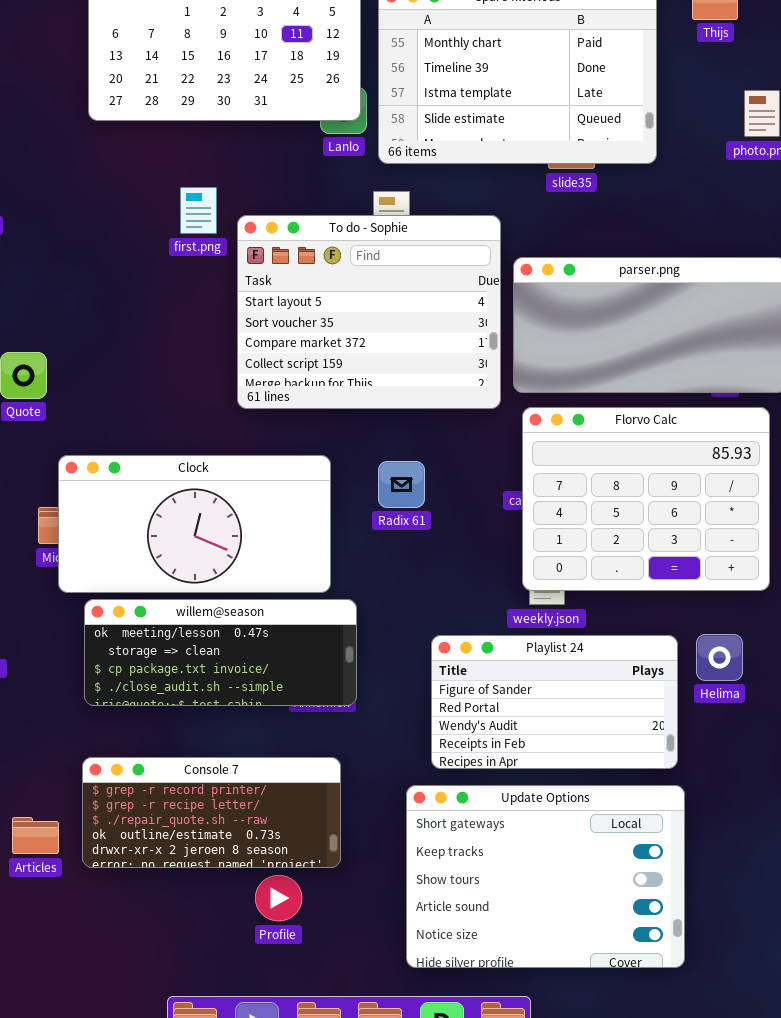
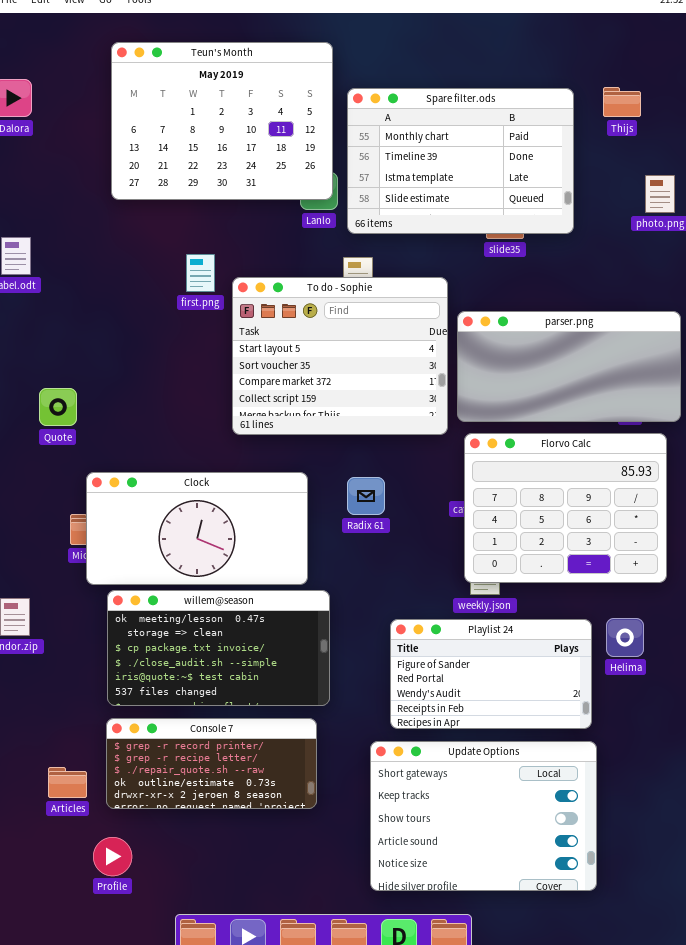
willem@season: [84,599,357,706] -> [107,590,330,706], resized
Profile: [255,875,302,921] -> [93,837,132,876], moved

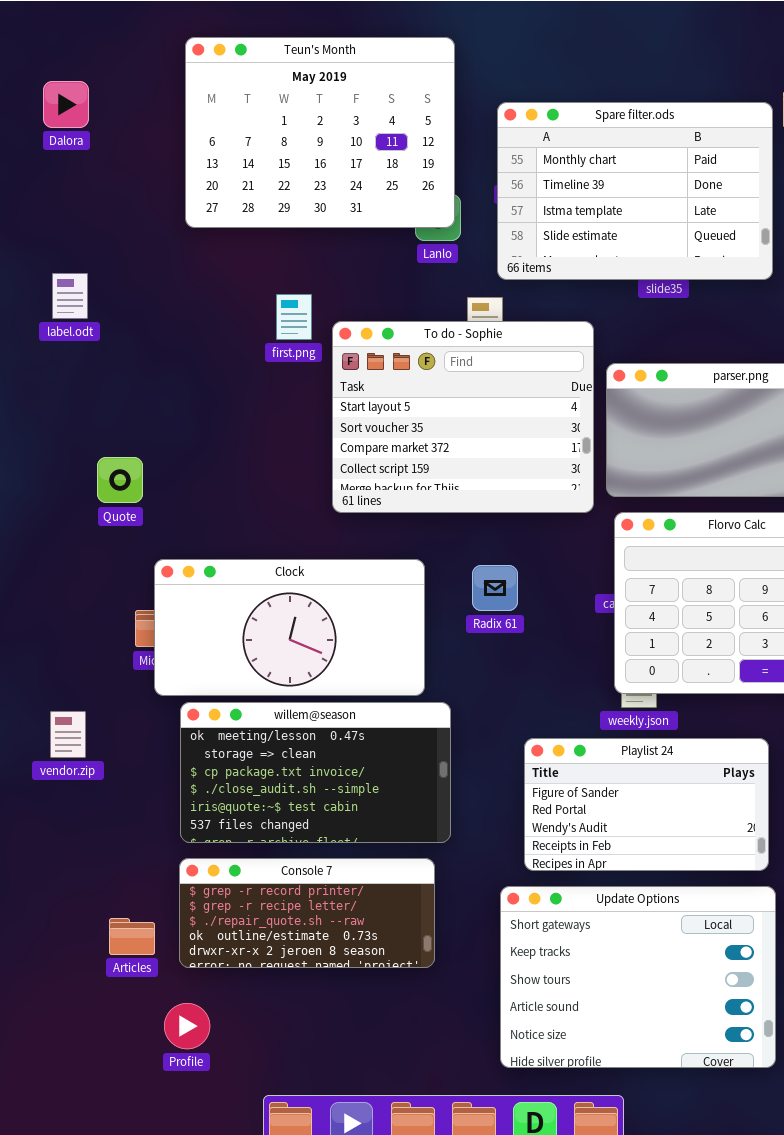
Spare filter.ods: [347,88,574,234] -> [497,102,773,280], moved

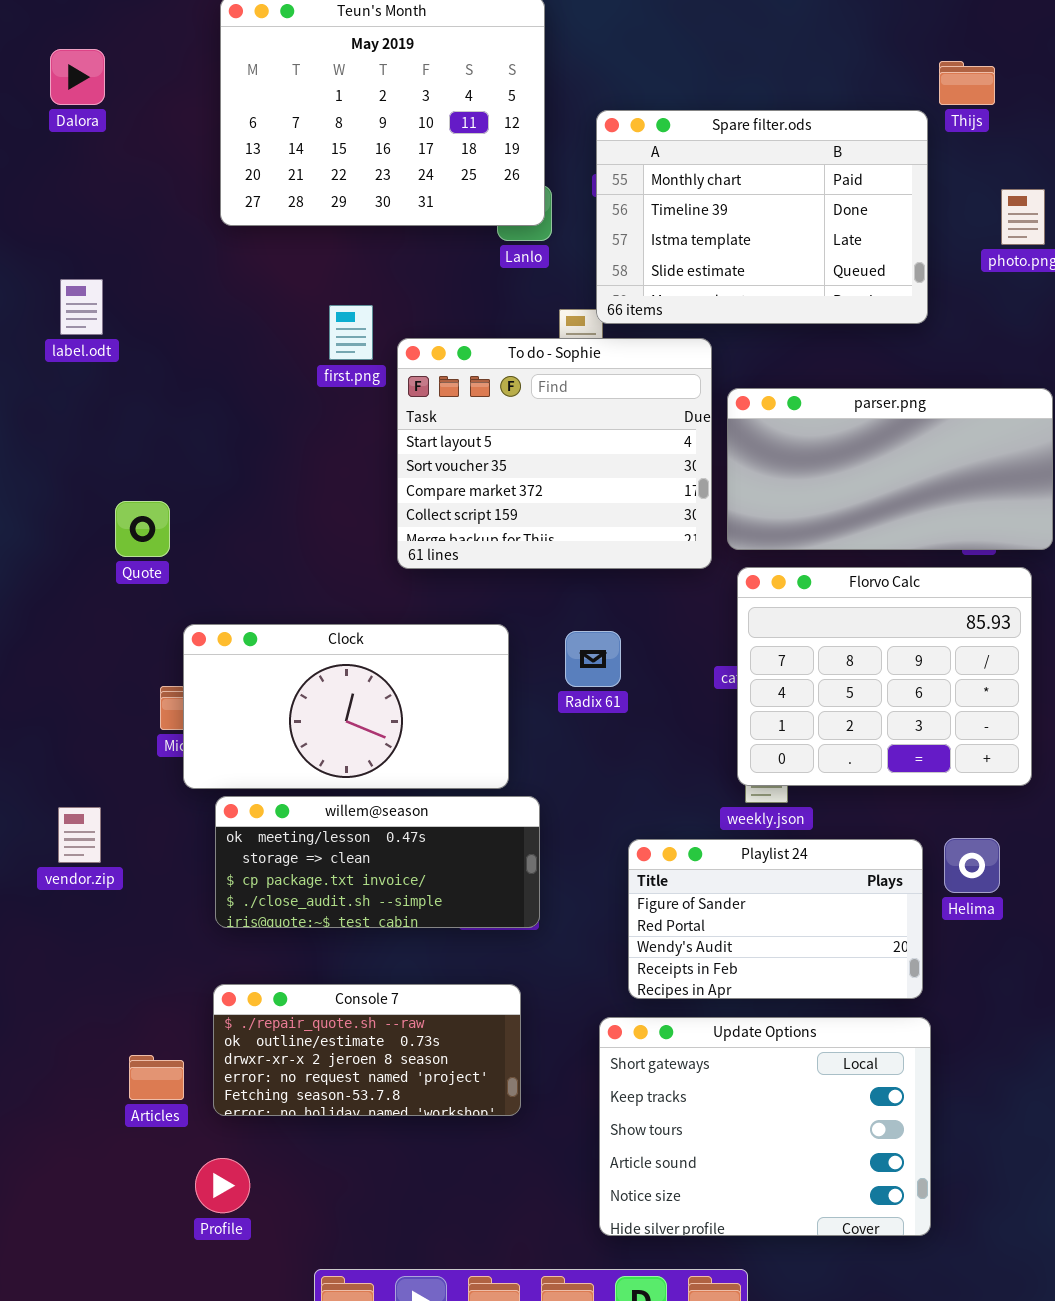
Spare filter.ods: [497,102,773,280] -> [596,110,928,324], moved
willem@season: [180,702,451,843] -> [215,796,540,928], resized
Console 7: [179,858,435,968] -> [213,984,521,1116], scrolled down 2 rows

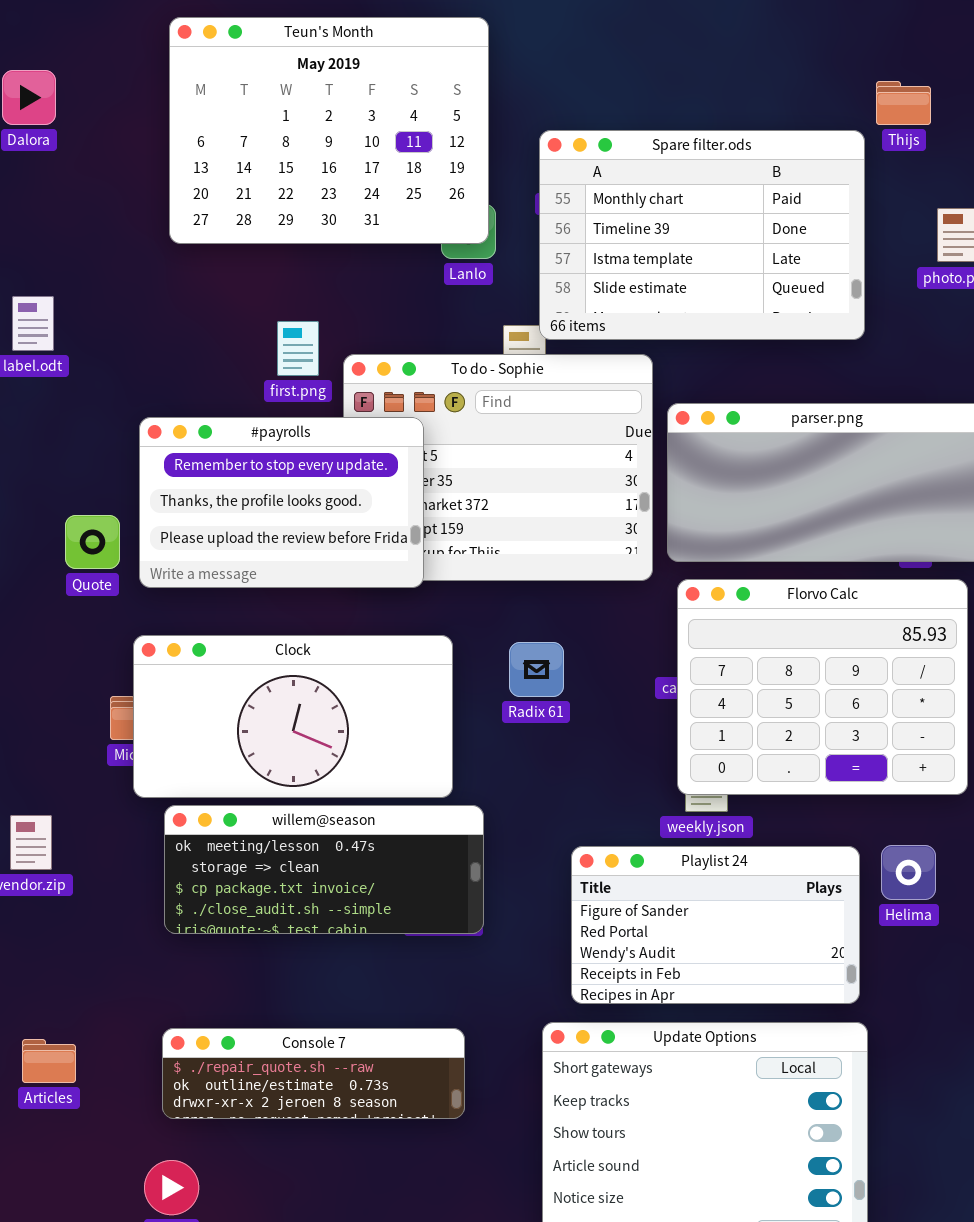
#payrolls: none -> [139,417,424,588], opened
Console 7: [213,984,521,1116] -> [162,1028,465,1119], resized
Articles: [129,1055,184,1100] -> [22,1039,76,1083], moved

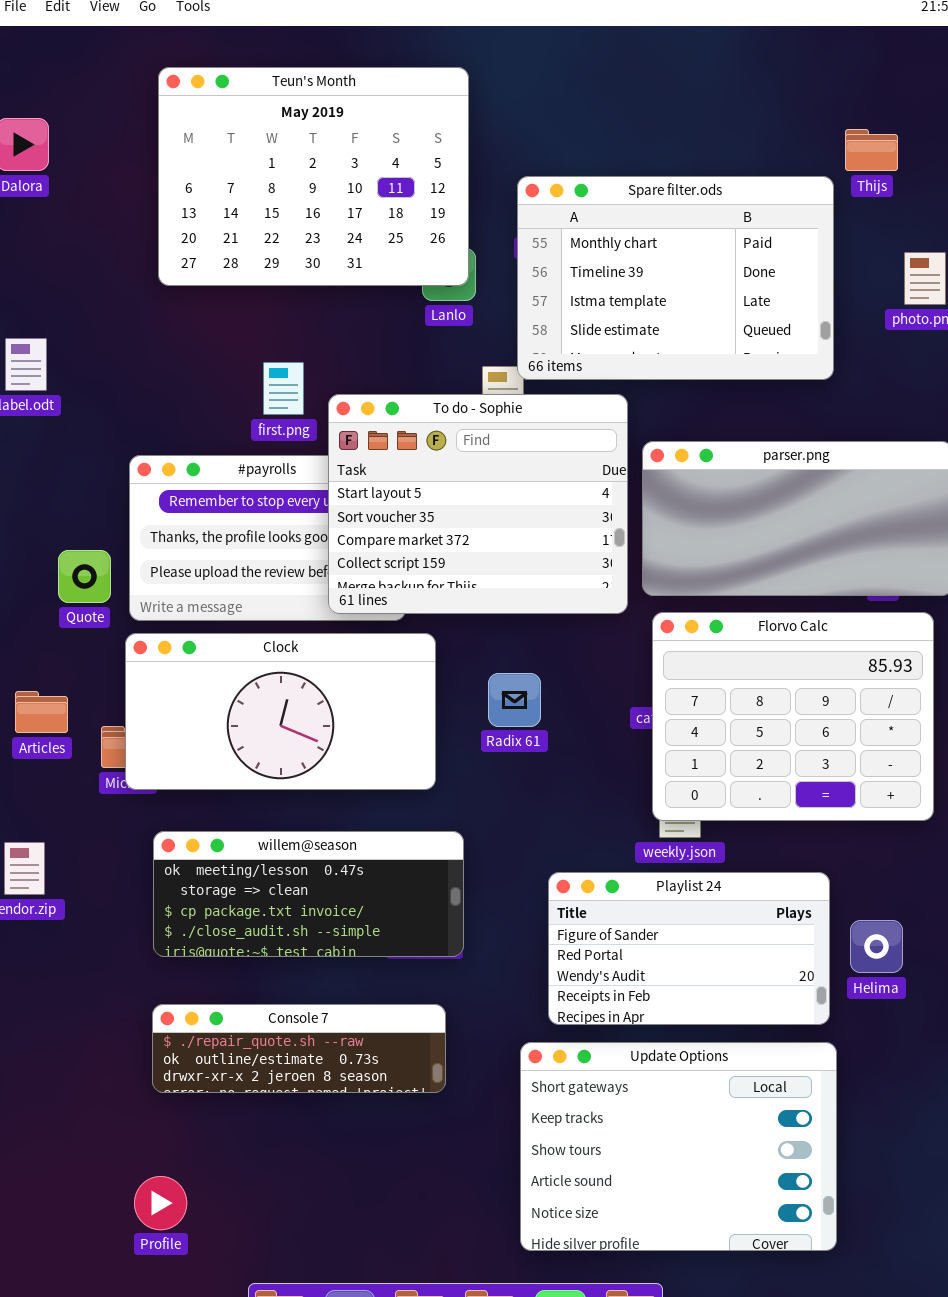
To do - Sophie: [343,354,653,581] -> [328,394,628,614], raised
Clock: [133,635,453,798] -> [125,633,436,790], moved
Helima: [881,845,936,900] -> [850,920,903,973], moved
Console 7: [162,1028,465,1119] -> [152,1004,446,1093], moved
Articles: [22,1039,76,1083] -> [15,691,68,733], moved

